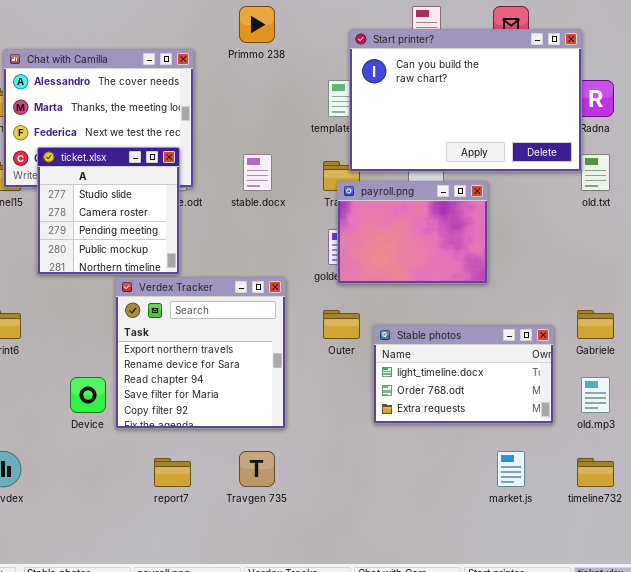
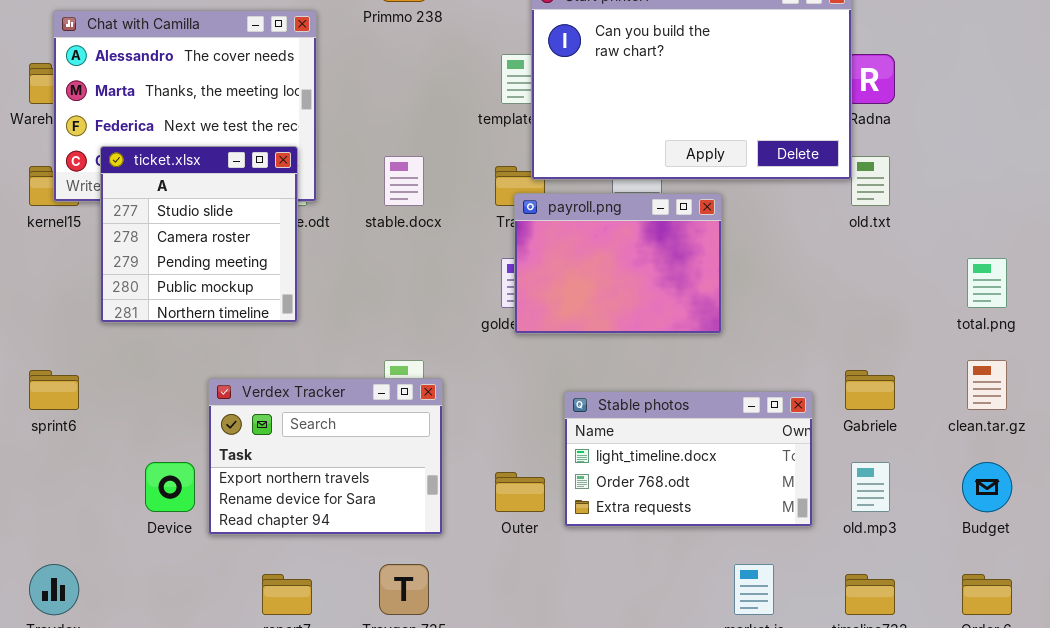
Verdex Tracker: [115,277,286,429] -> [208,378,443,535], resized
Outer: [323,310,360,339] -> [495,472,545,512], moved

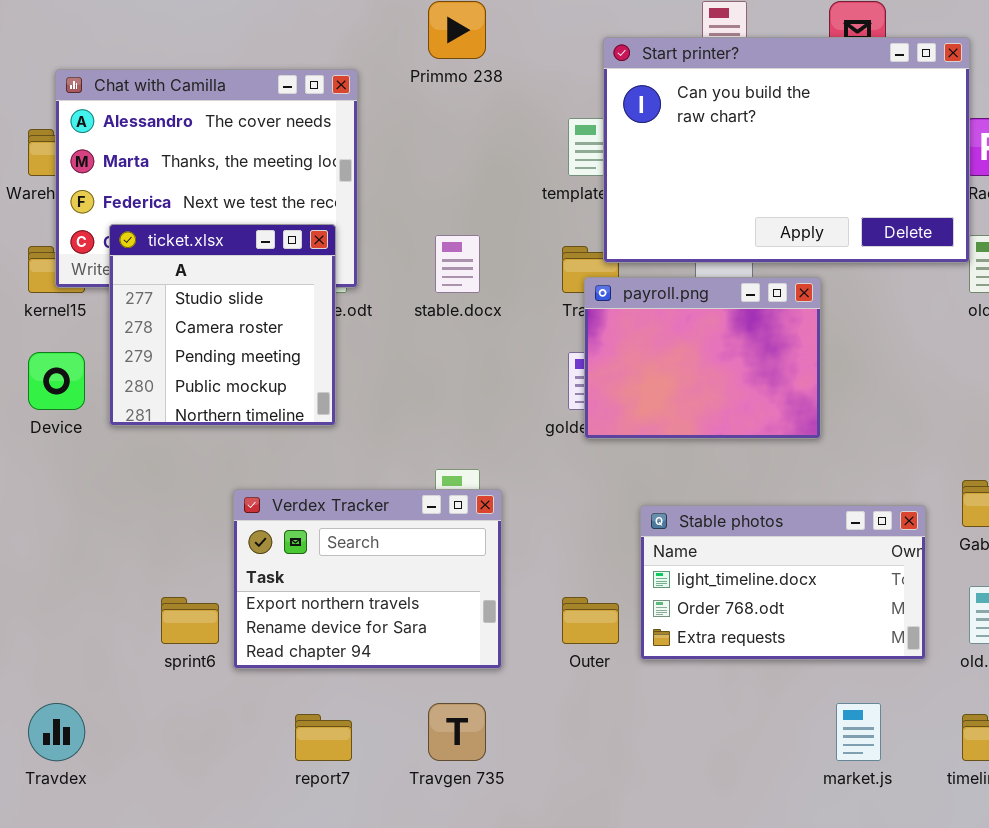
sprint6: [29,370,79,410] -> [161,597,219,644], moved
Device: [145,462,195,512] -> [28,352,85,410], moved

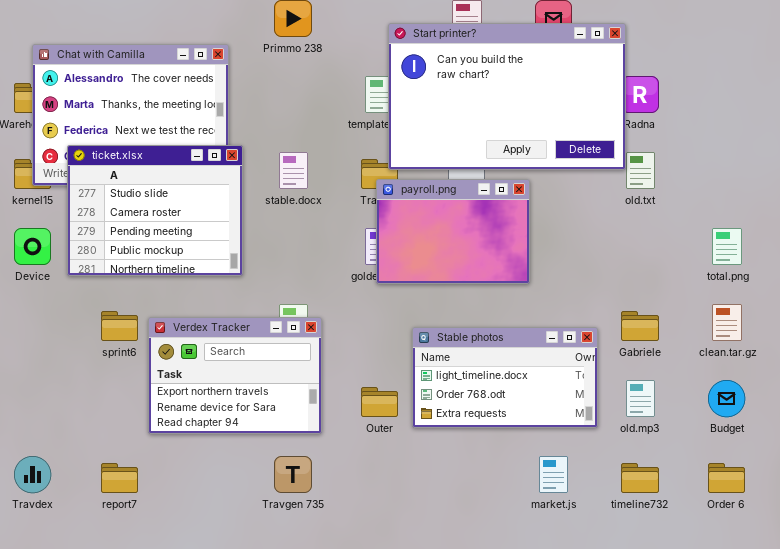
ticket.xlsx: [109,224,336,426] -> [67,145,243,276], resized
sprint6: [161,597,219,644] -> [101,311,138,341], moved
report7: [295,714,352,761] -> [101,463,138,493], moved

